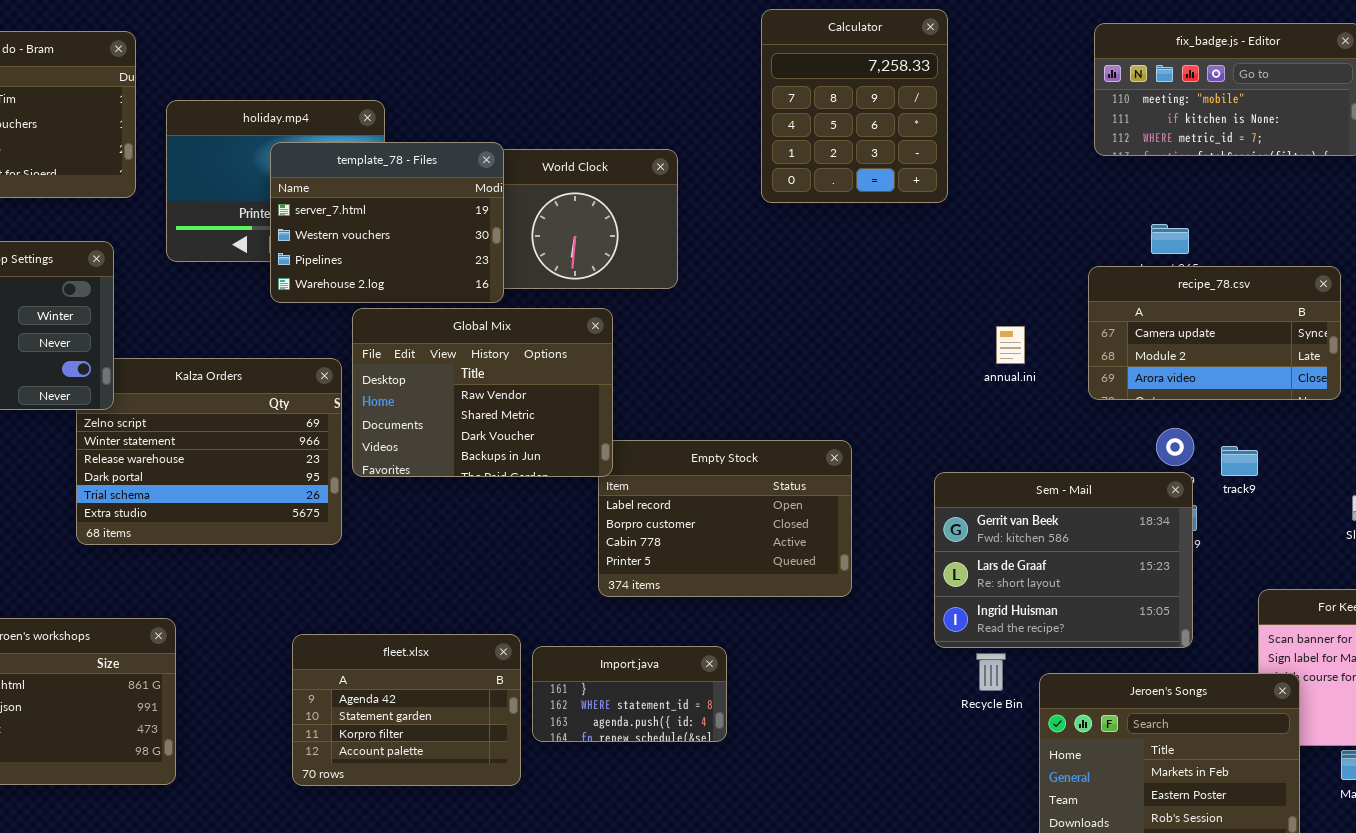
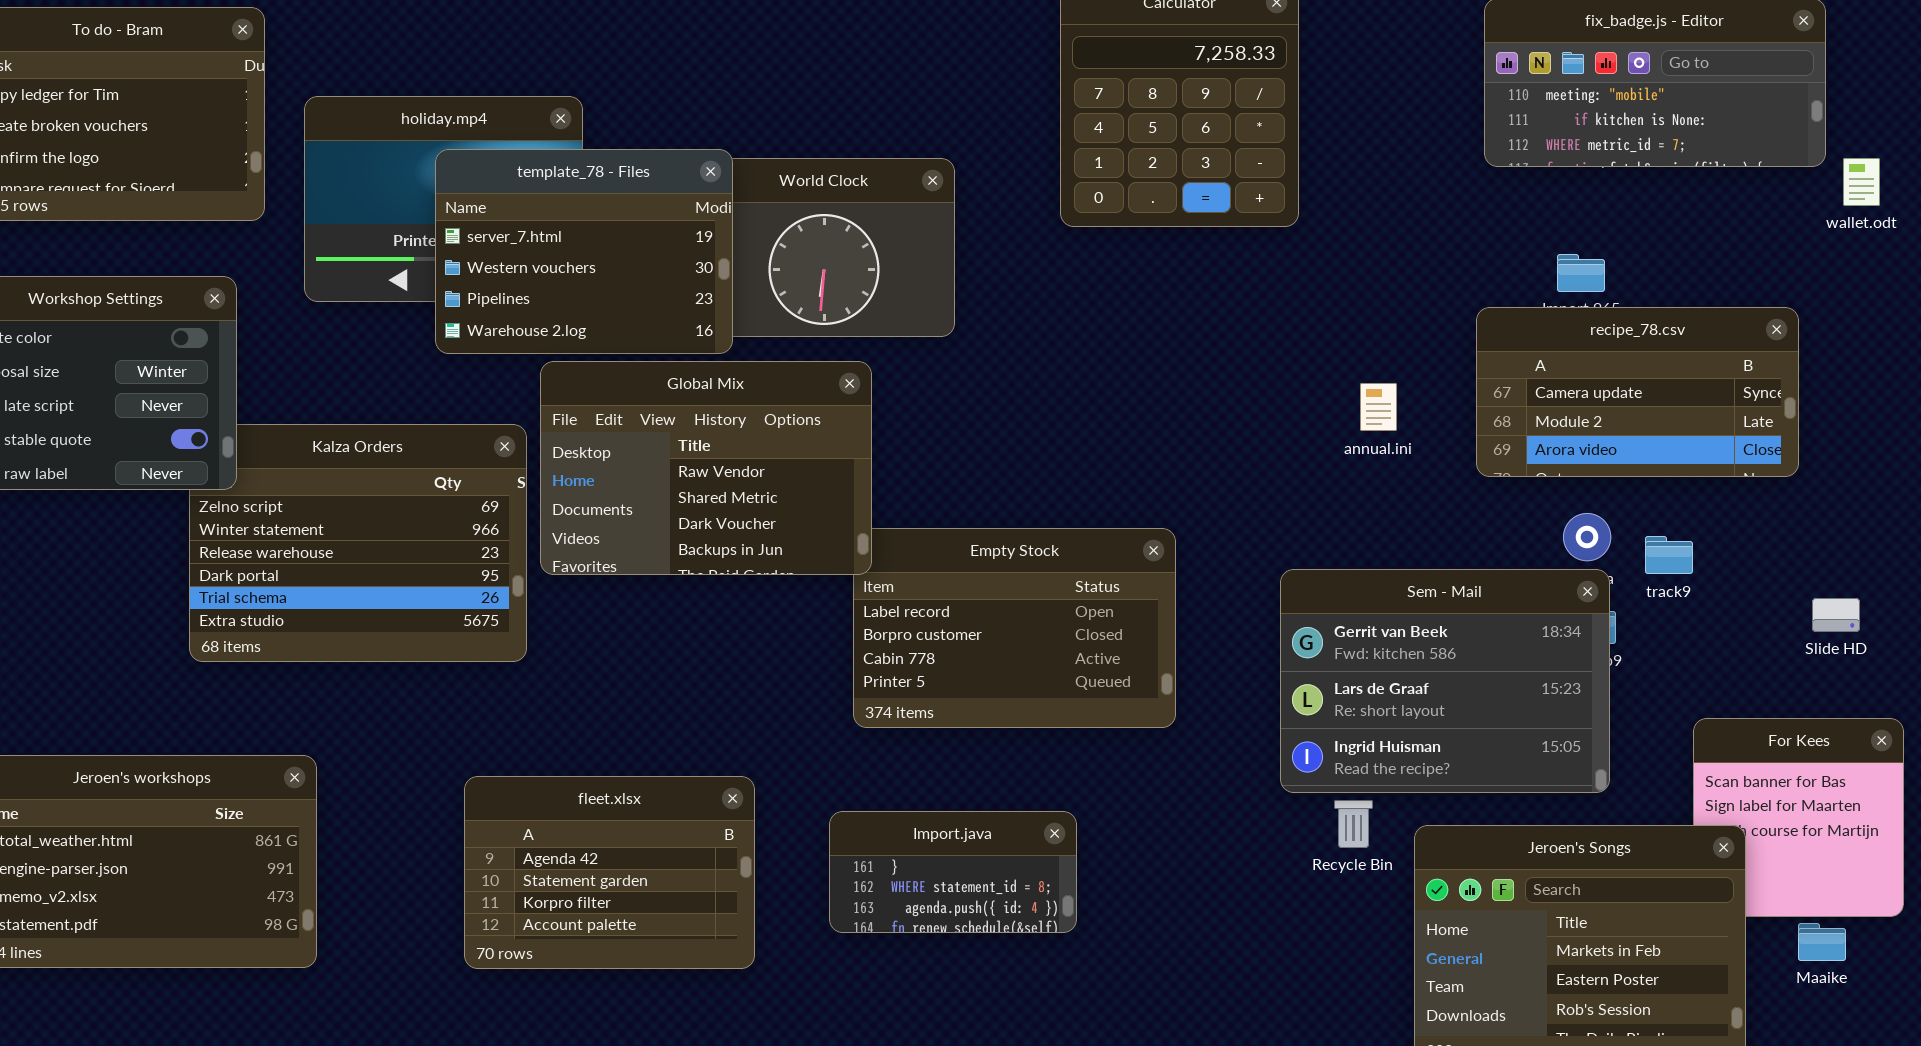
Import.java: [532,646,727,742] -> [829,811,1077,933], moved

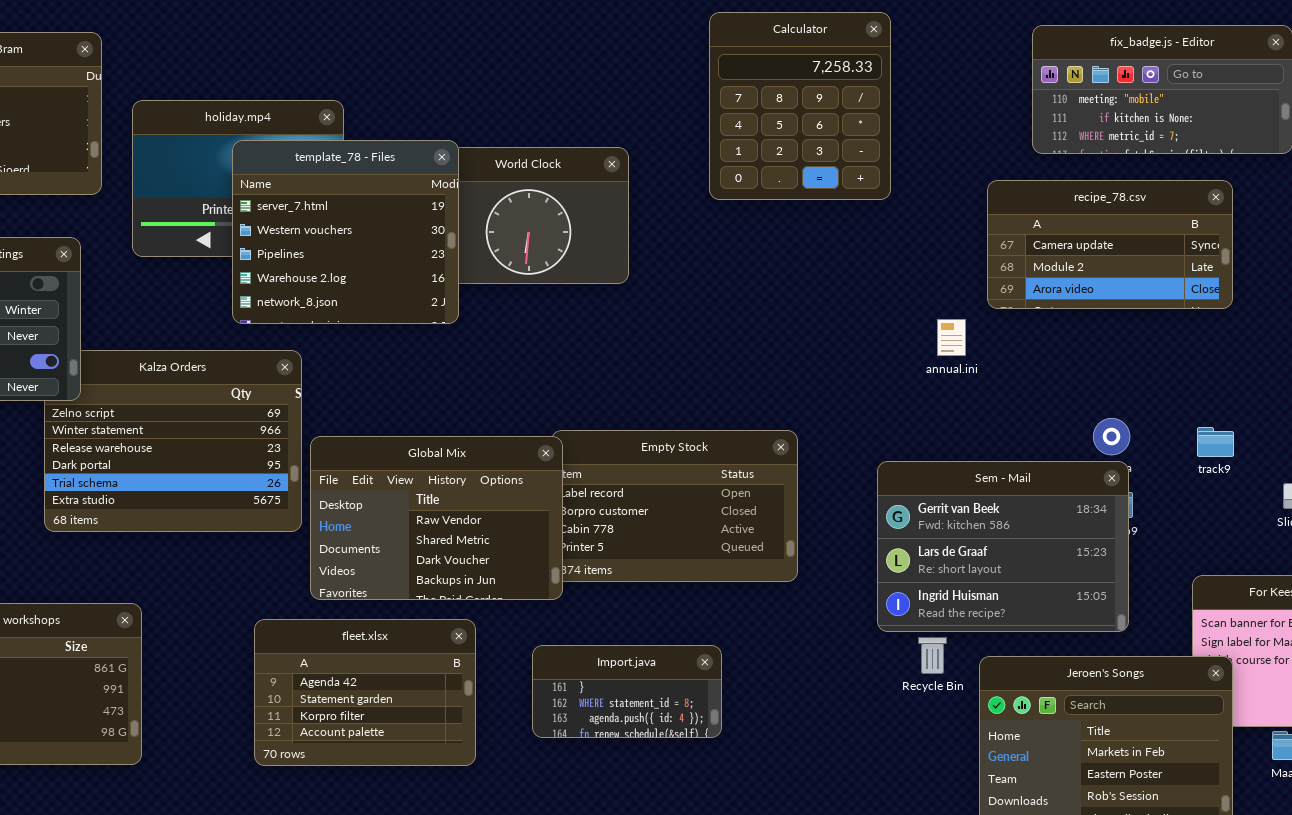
template_78 - Files: [435,149,733,354] -> [232,140,459,324], resized
recipe_78.csv: [1476,307,1799,477] -> [987,180,1233,309], moved
Global Mix: [540,361,872,575] -> [310,436,563,600], moved
track9: [1645,536,1693,574] -> [1197,427,1234,457], moved

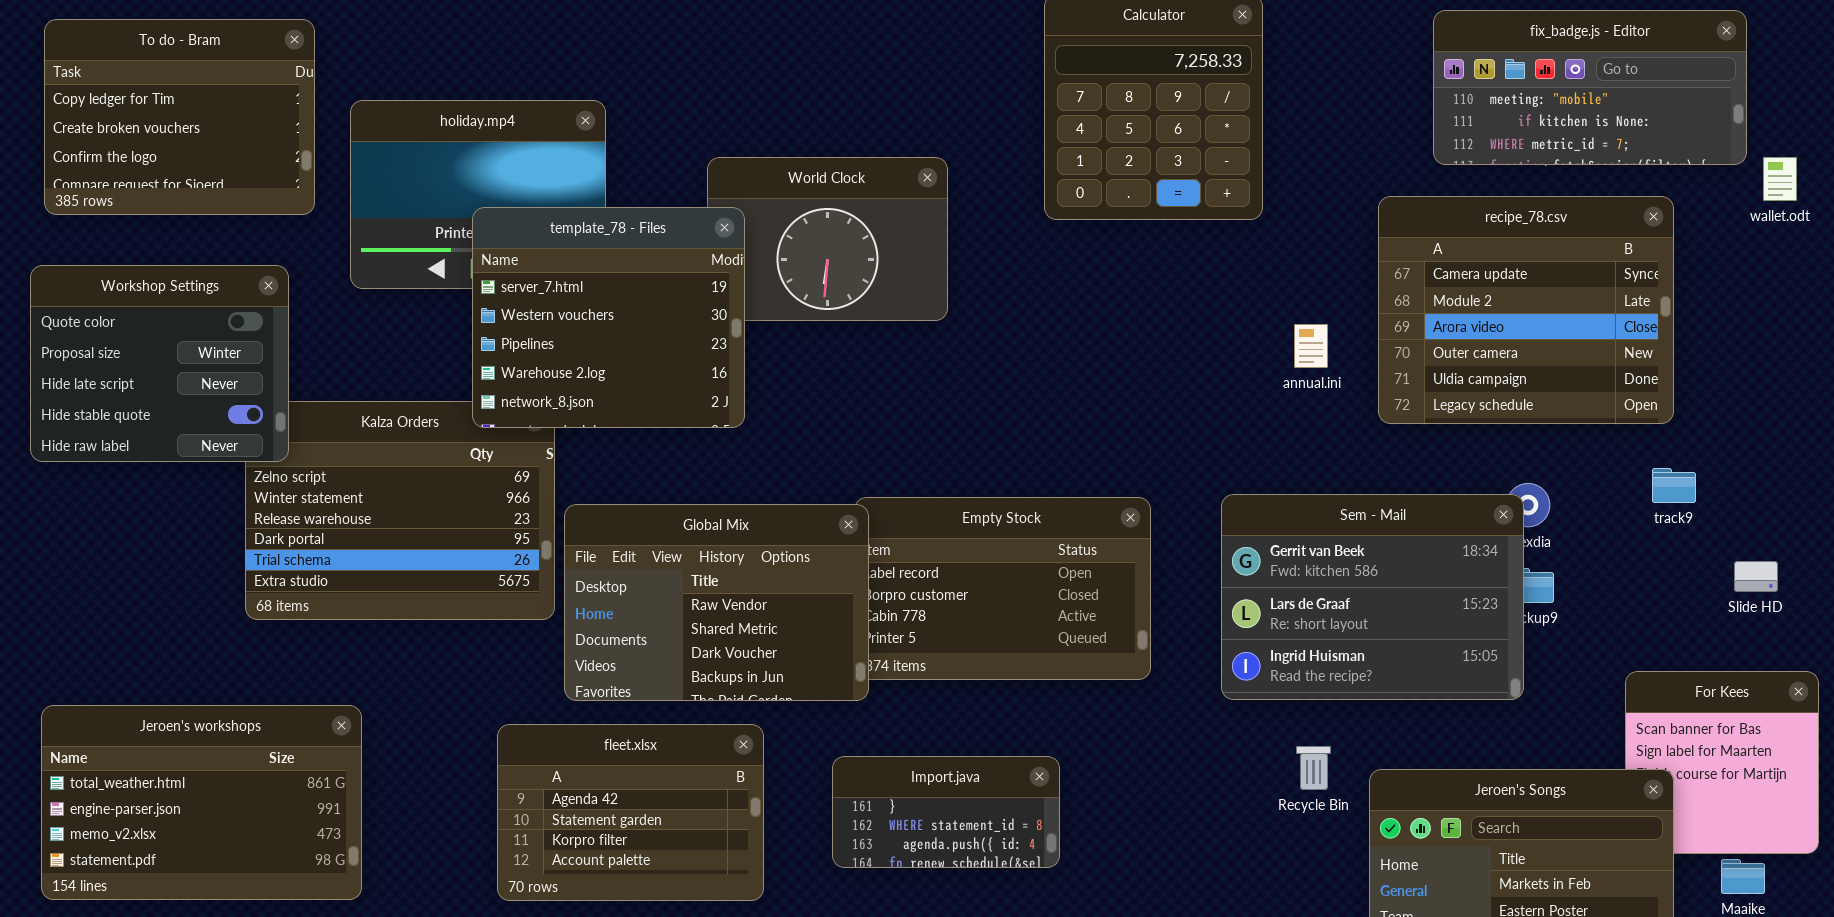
template_78 - Files: [232,140,459,324] -> [472,207,745,428], moved
recipe_78.csv: [987,180,1233,309] -> [1378,196,1674,424], resized
annual.ini: [937,319,966,356] -> [1294,324,1328,368], moved
track9: [1197,427,1234,457] -> [1652,468,1696,503], moved
Sem - Mail: [877,461,1129,632] -> [1221,494,1524,700], moved

